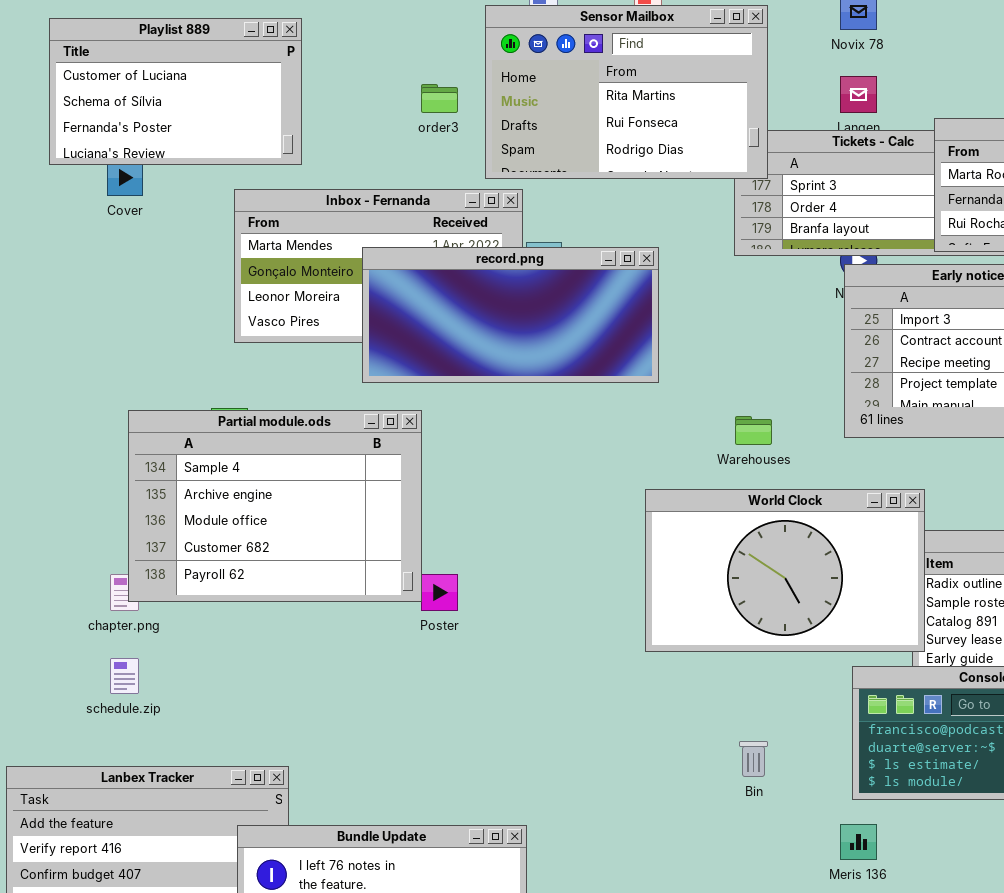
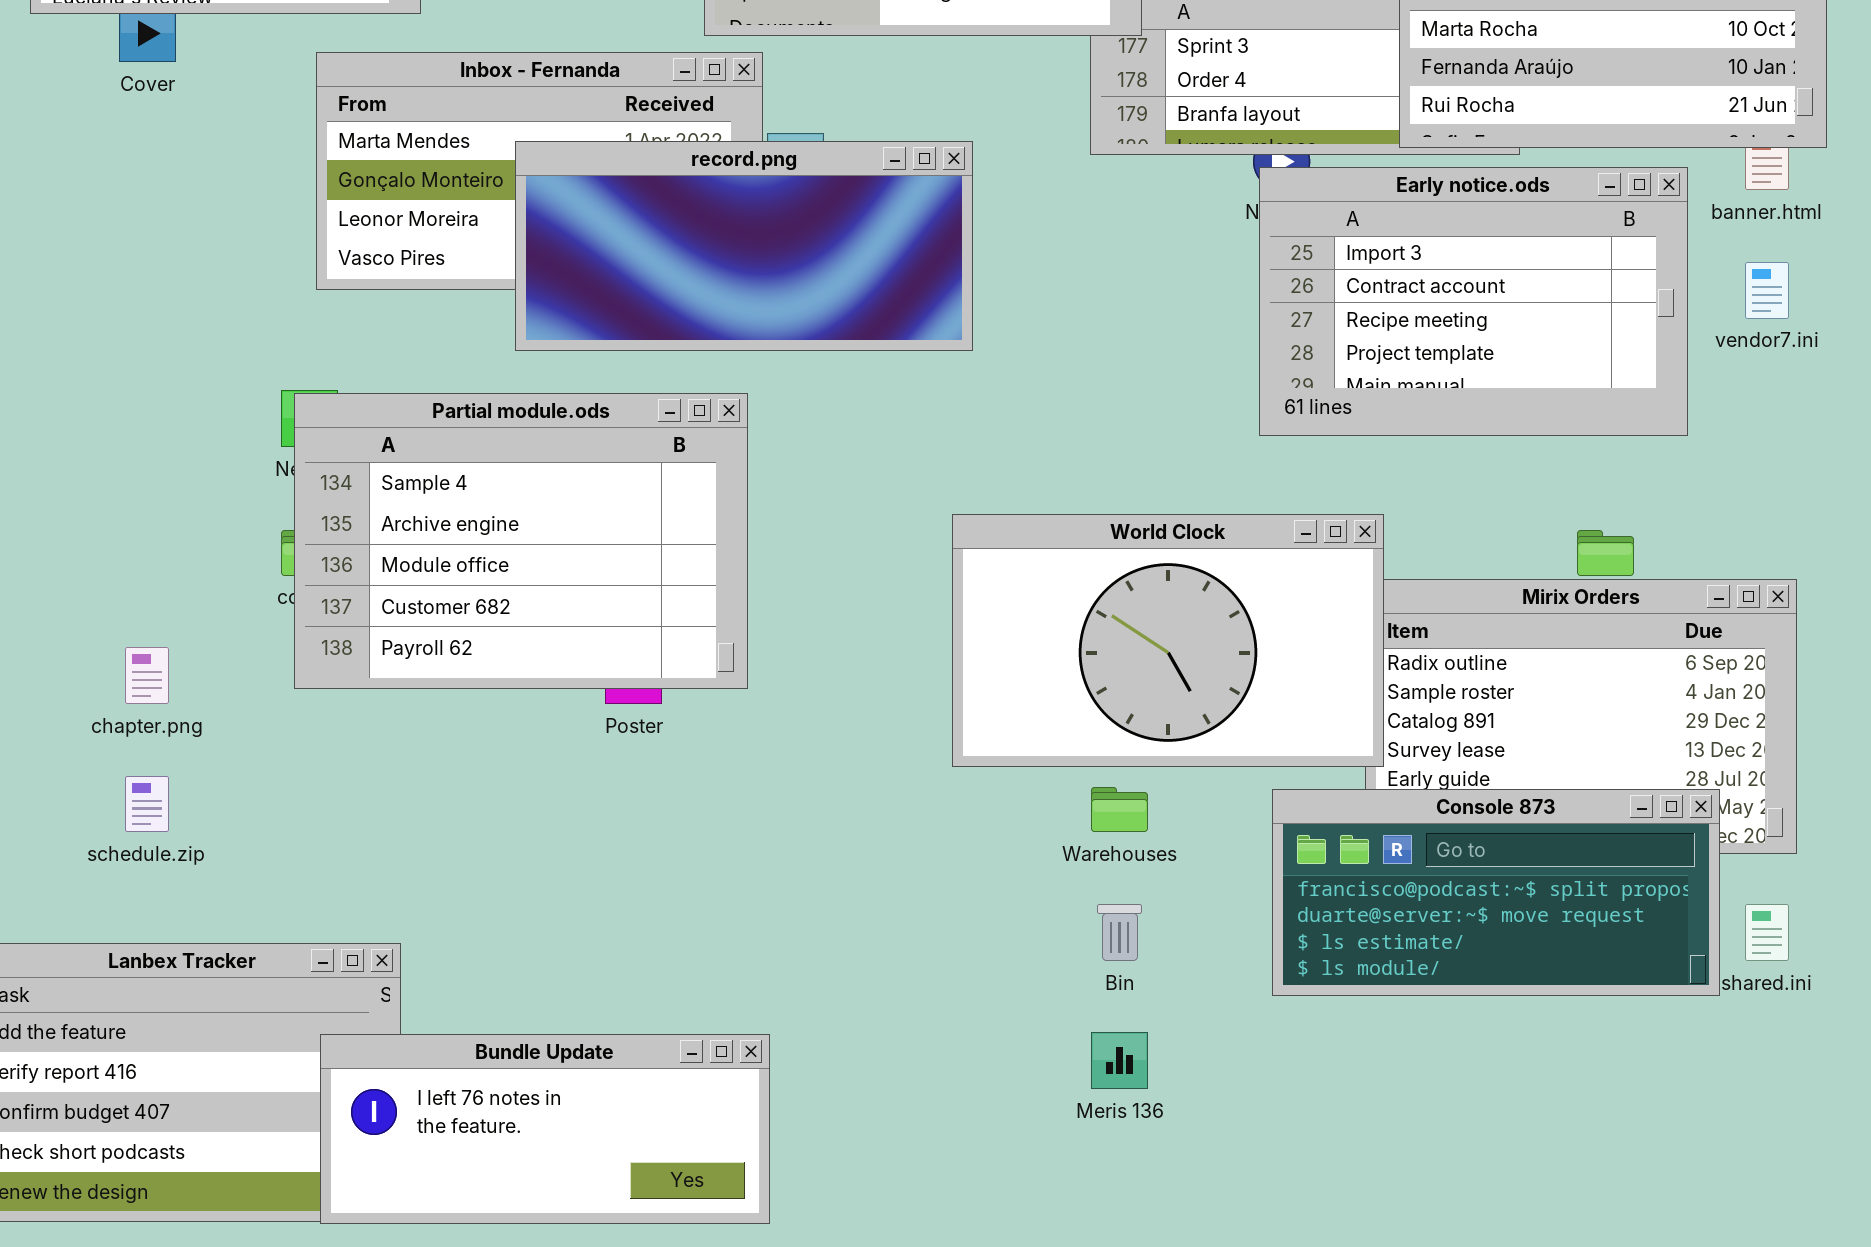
Partial module.ods: [128,410,422,602] -> [294,393,748,689], moved
Warehouses: [735,416,772,445] -> [1091,787,1148,832], moved
Meris 136: [840,824,877,860] -> [1091,1032,1148,1089], moved

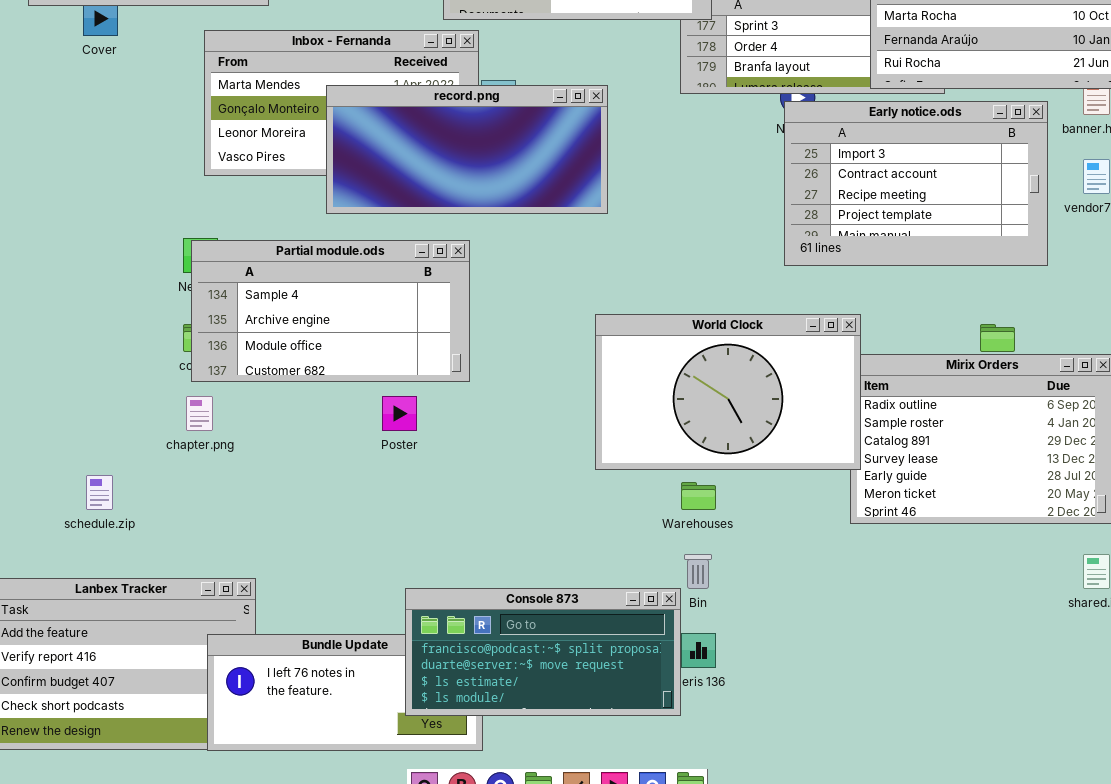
Partial module.ods: [294,393,748,689] -> [191,240,470,382], resized
chapter.png: [125,647,169,704] -> [186,396,213,431], moved
Console 873: [1272,789,1720,996] -> [405,588,681,716], moved

